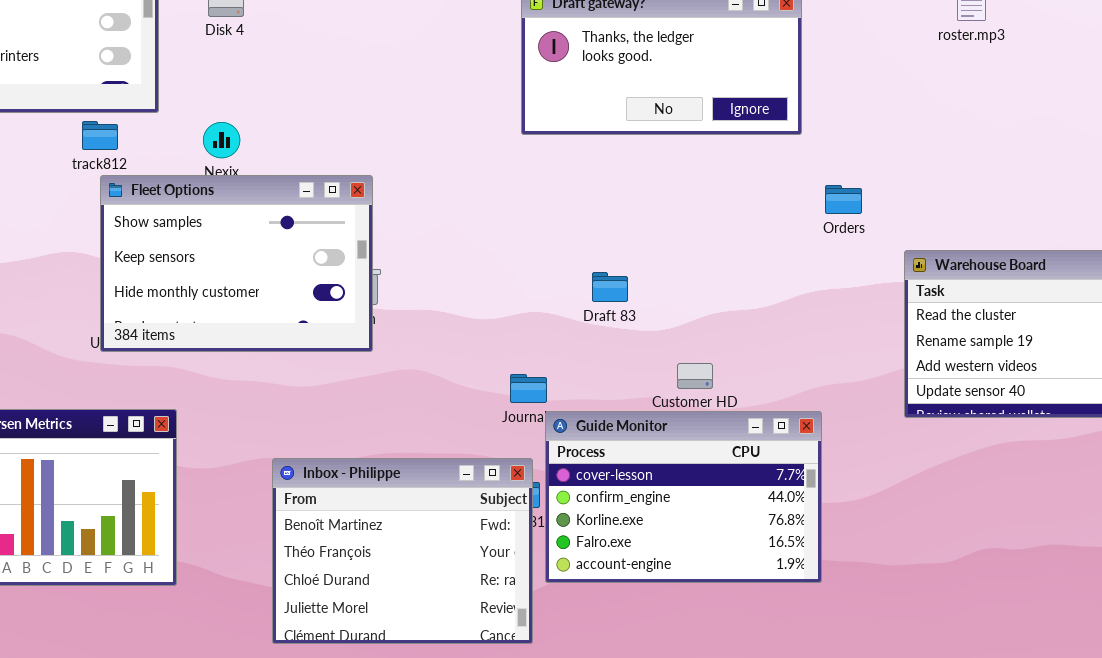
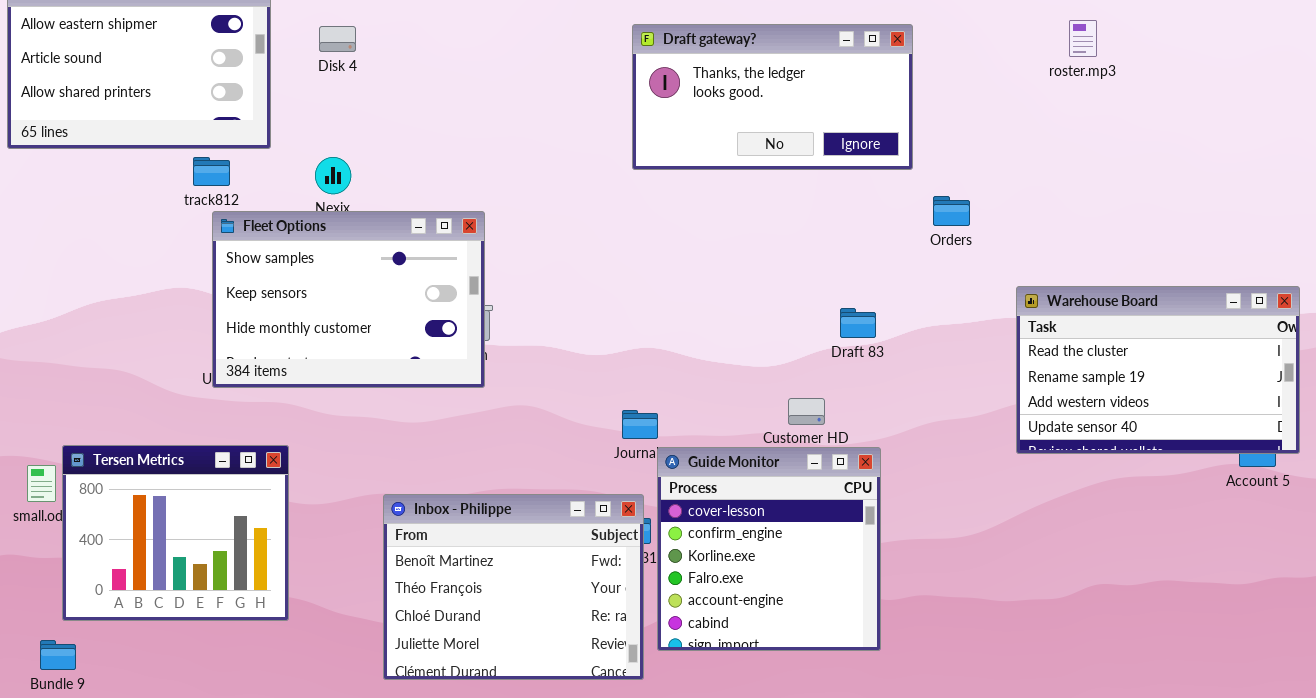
Orders: [825,185,862,214] -> [933,196,970,226], moved
Draft 83: [592,272,628,302] -> [840,308,876,338], moved
Guide Monitor: [545,411,822,583] -> [657,447,881,651], resized

